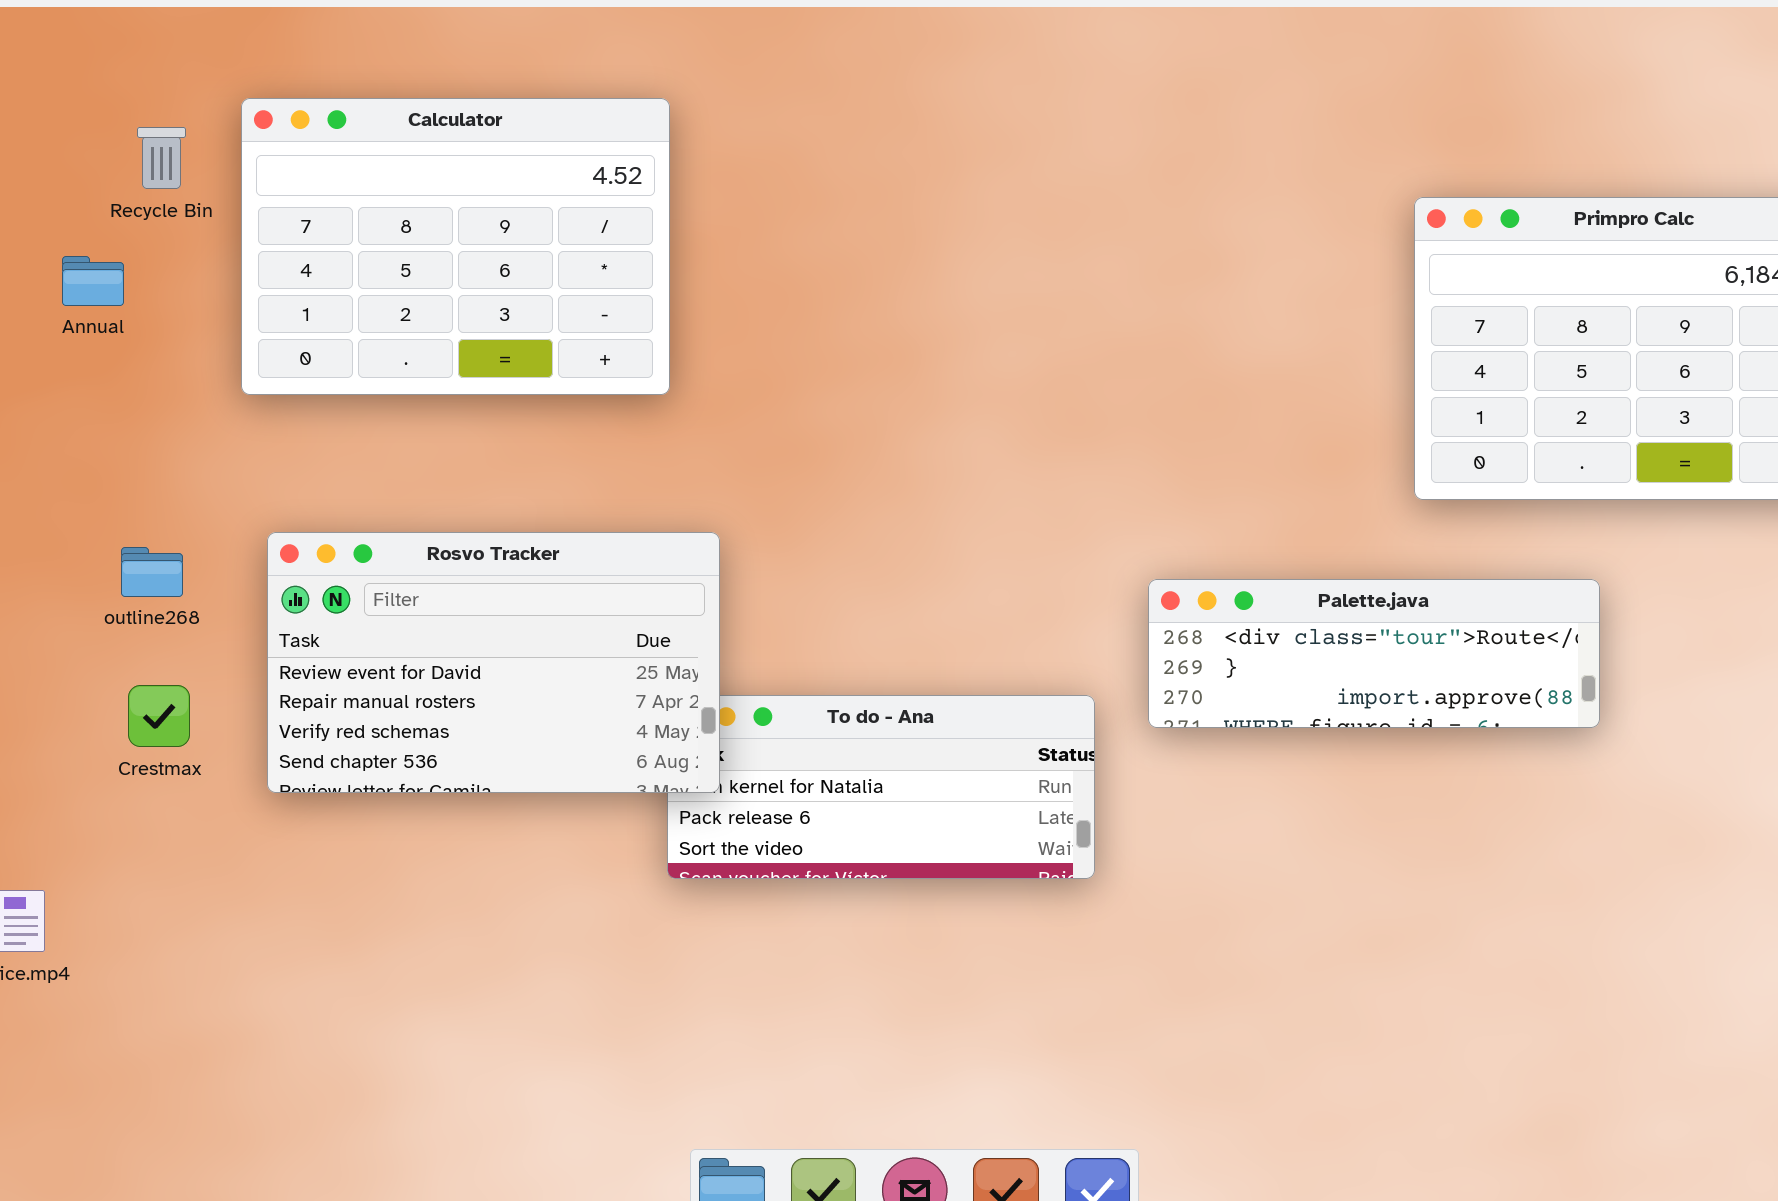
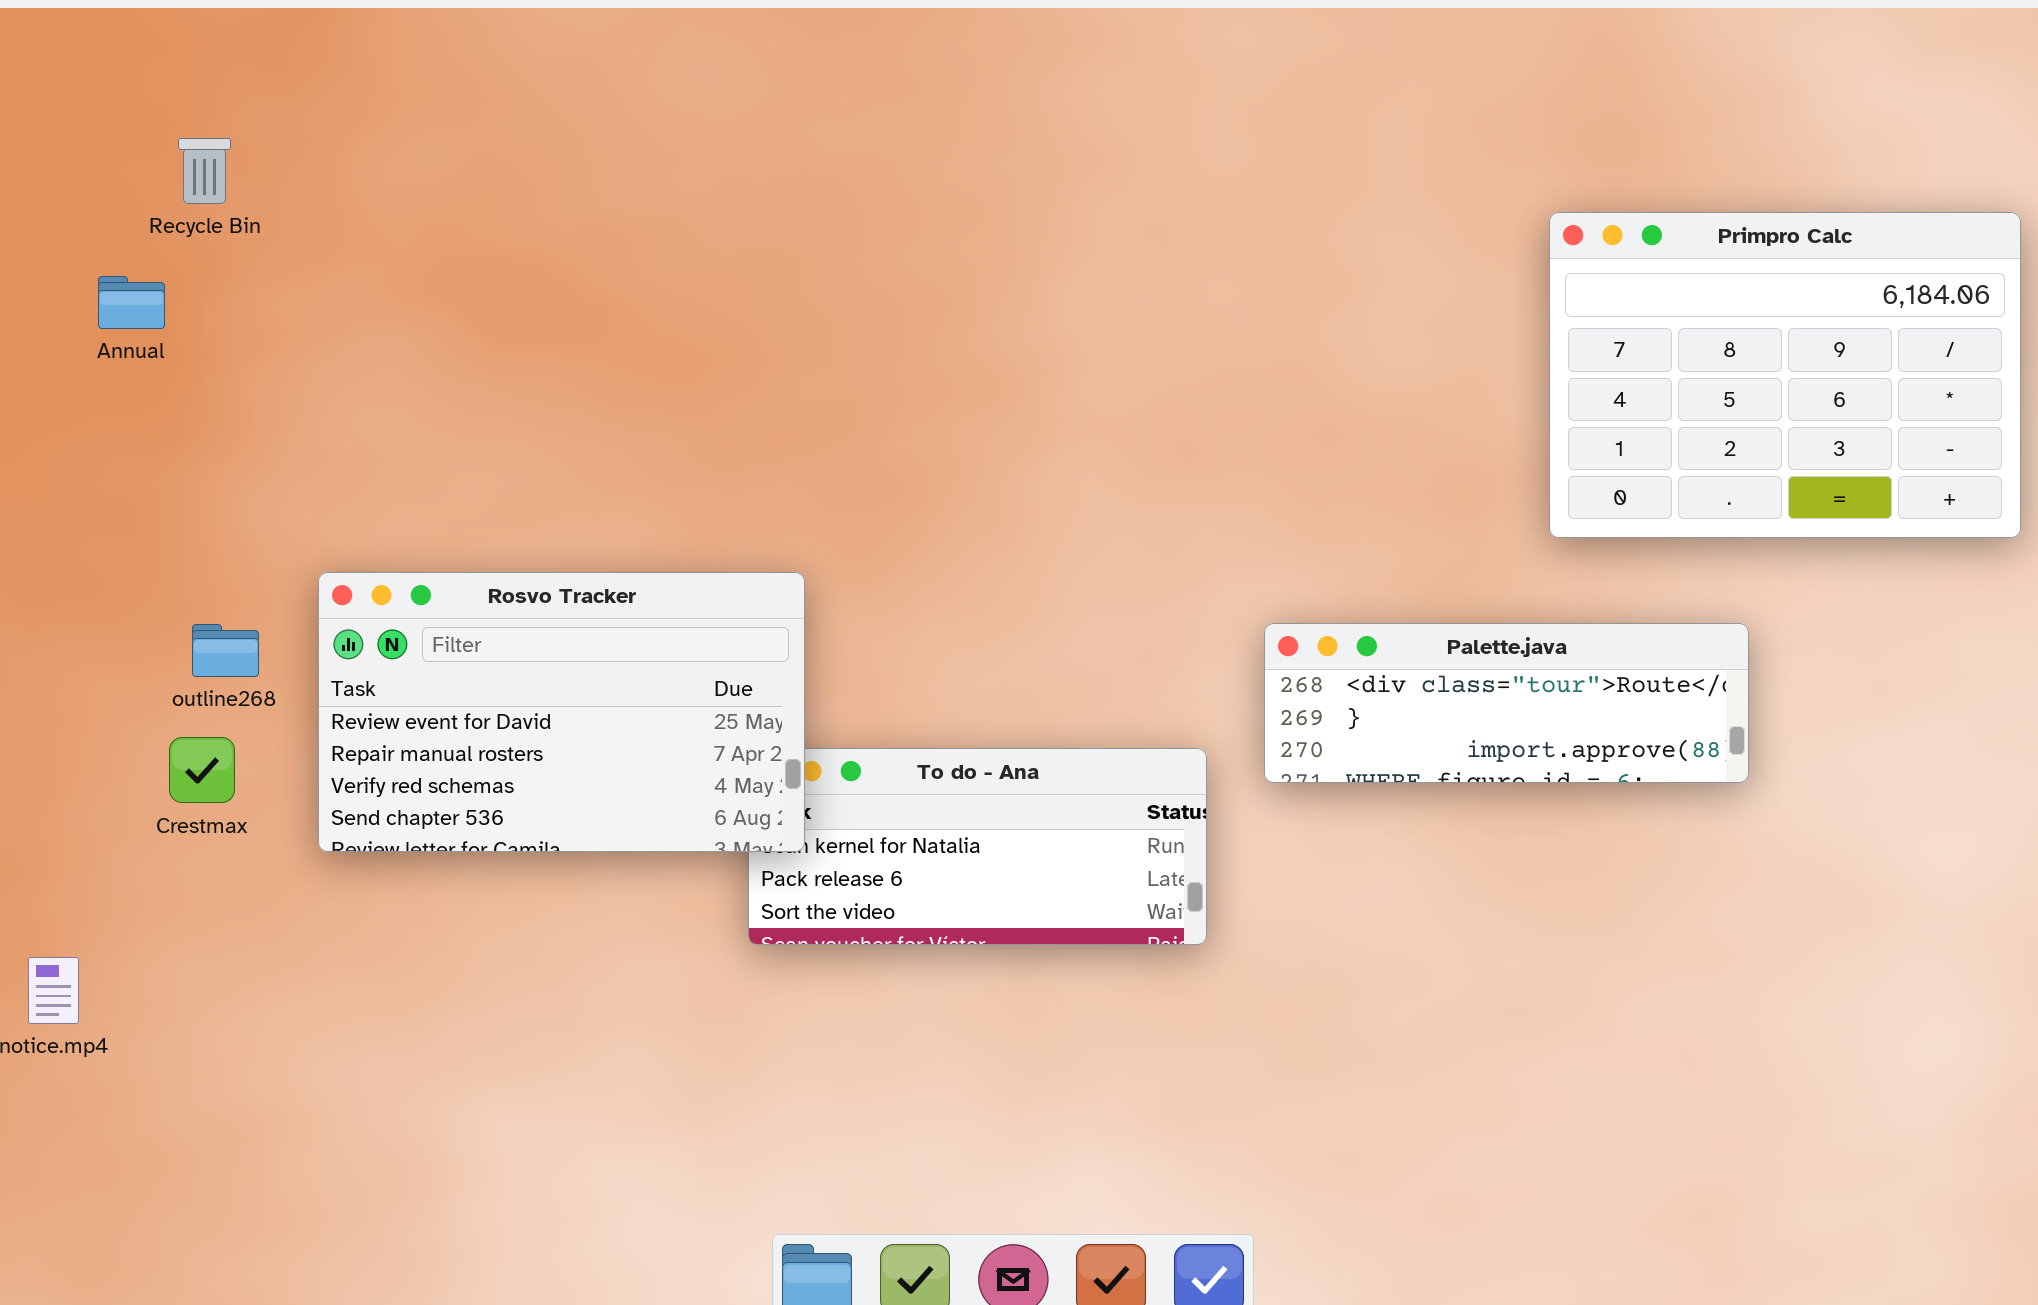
Calculator: [241,98,670,395] -> none, closed
outline268: [121,547,183,597] -> [192,624,259,677], moved

